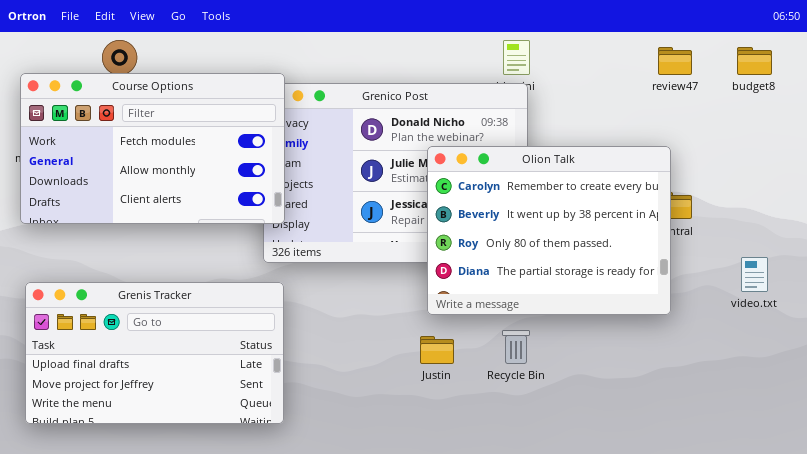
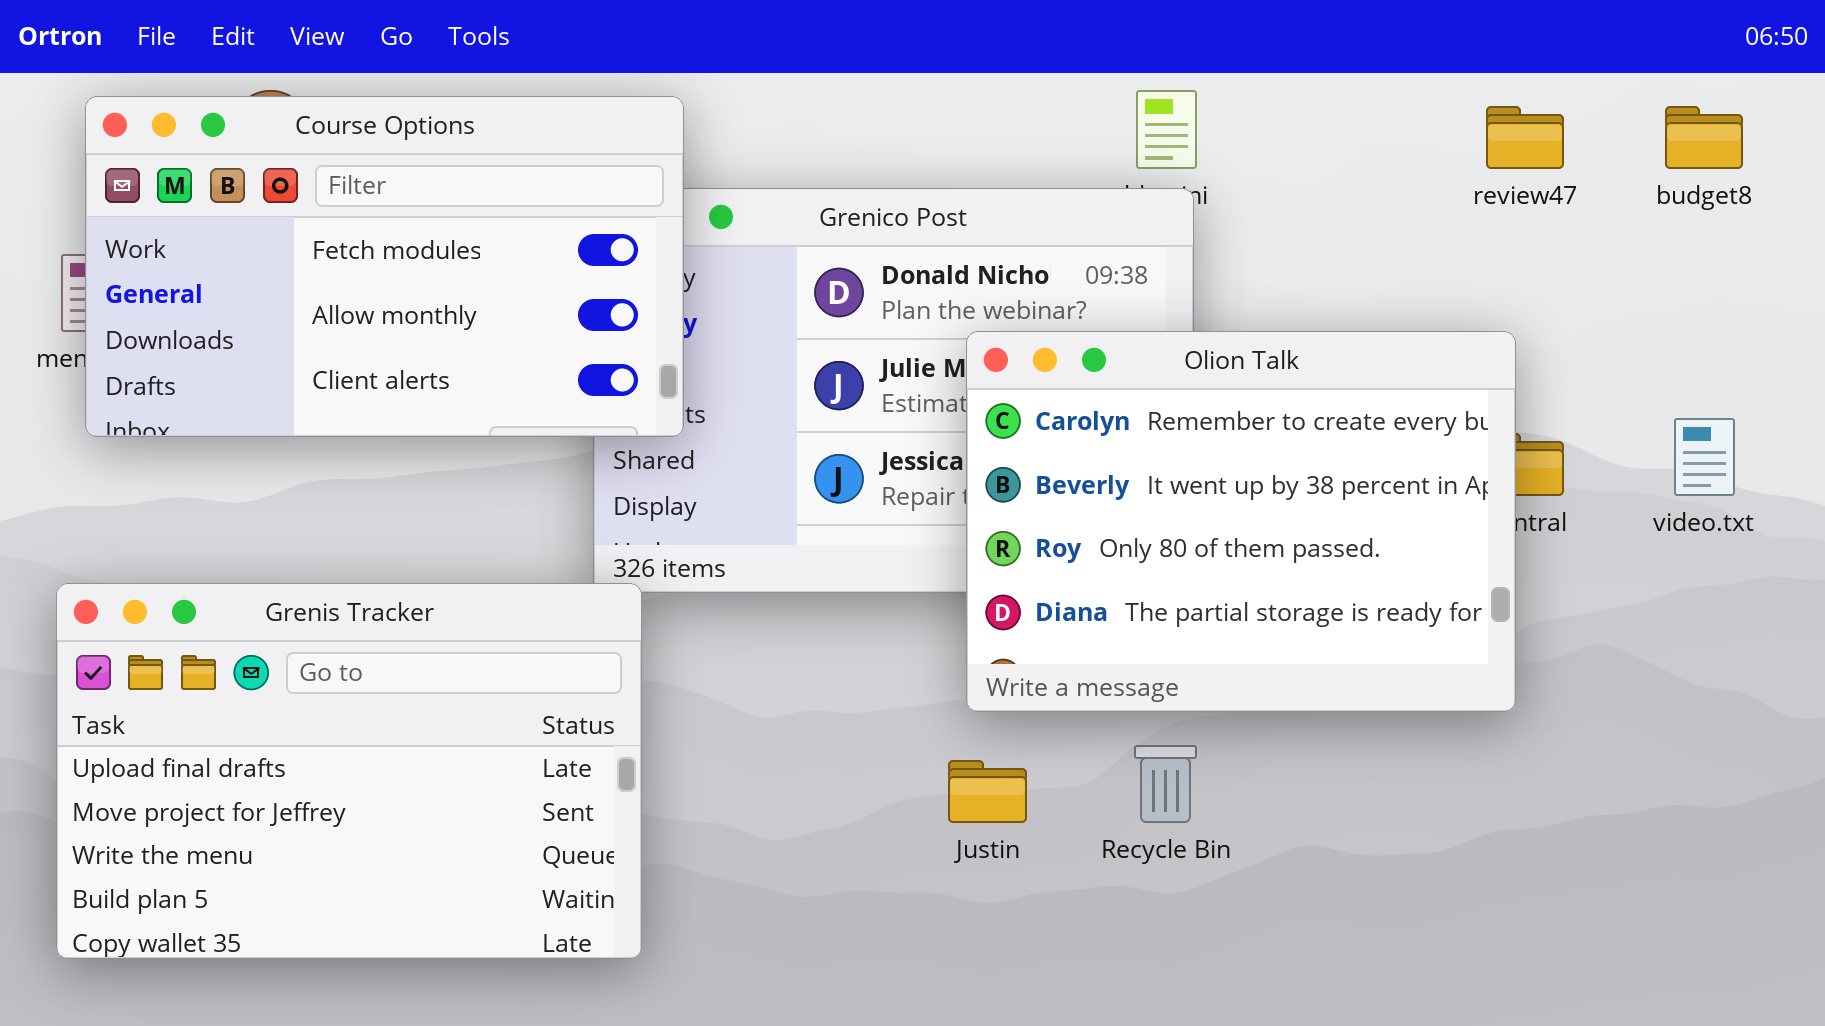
Course Options: [20,73,285,224] -> [85,96,684,437], moved
video.txt: [741,257,768,292] -> [1674,418,1735,496], moved
Grenis Tracker: [25,282,284,424] -> [56,583,642,959], resized

